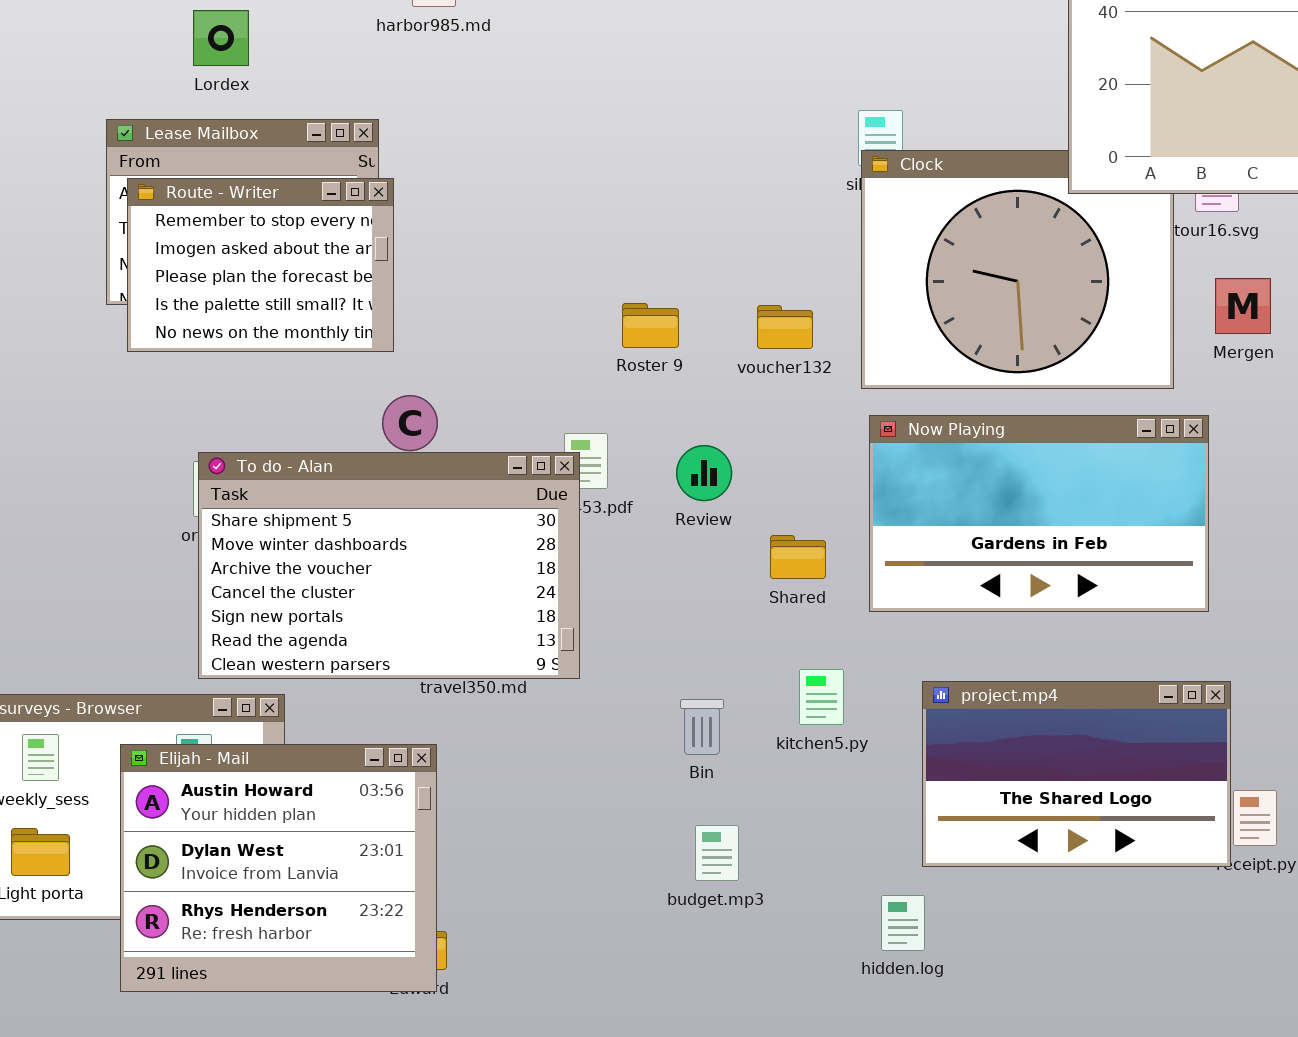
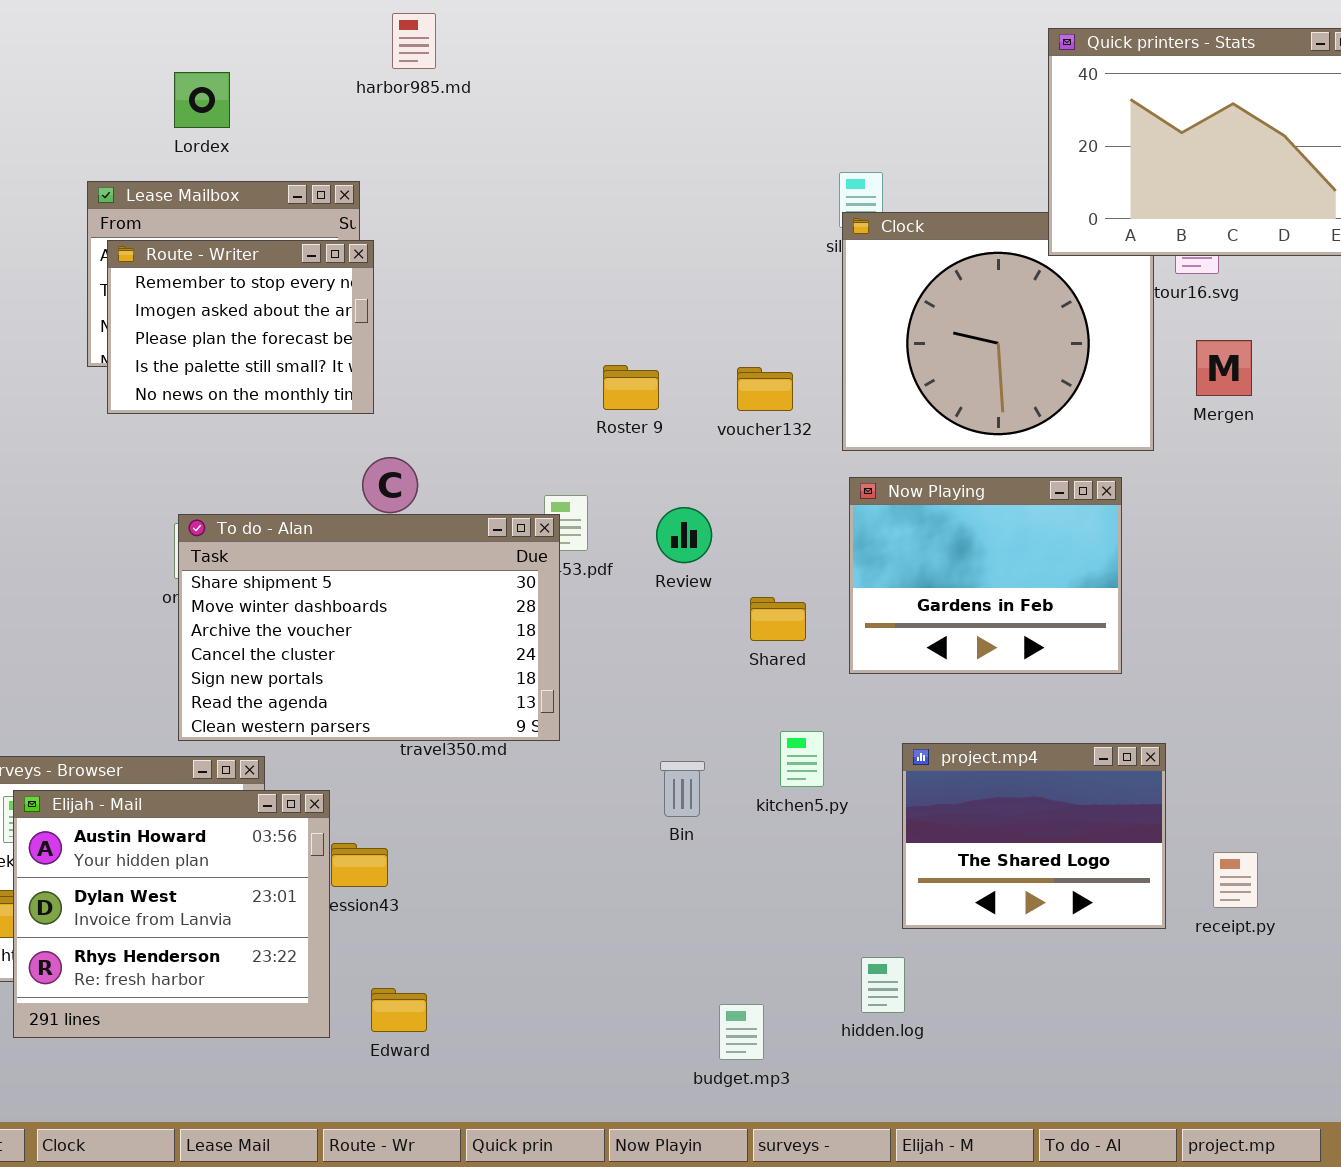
Now Playing: [869,415,1209,612] -> [849,477,1122,674], resized
project.mp4: [922,681,1231,867] -> [902,743,1166,929], resized
Elijah - Mail: [120,744,437,992] -> [13,790,330,1038], moved
budget.mp3: [695,825,739,881] -> [719,1004,764,1060], moved

